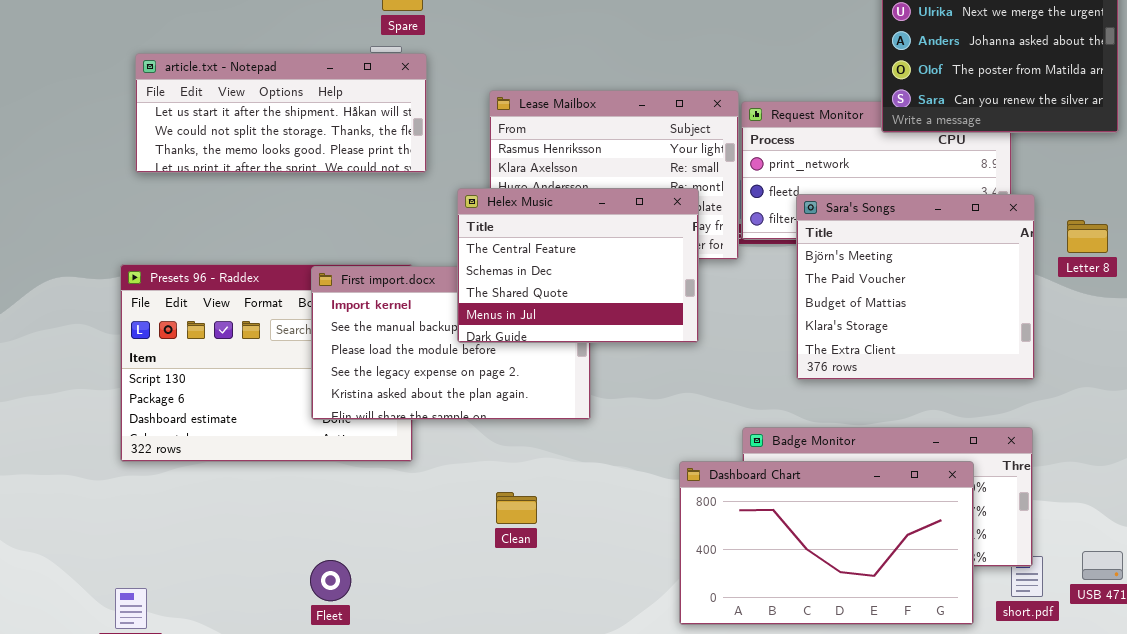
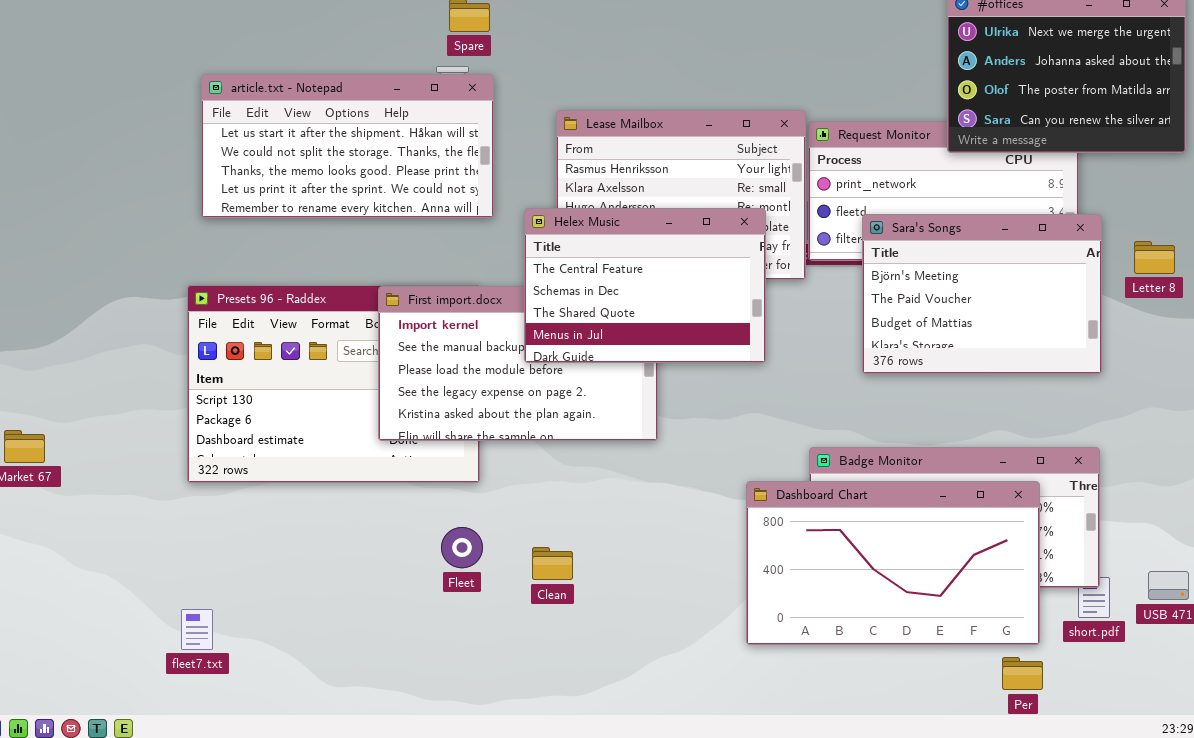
article.txt - Notepad: [135,53,427,173] -> [201,74,494,218], resized
Sara's Songs: [796,194,1035,380] -> [862,214,1102,374], resized
Clean: [496,492,537,524] -> [532,547,573,580], moved
Fleet: [310,560,351,601] -> [441,527,483,568], moved

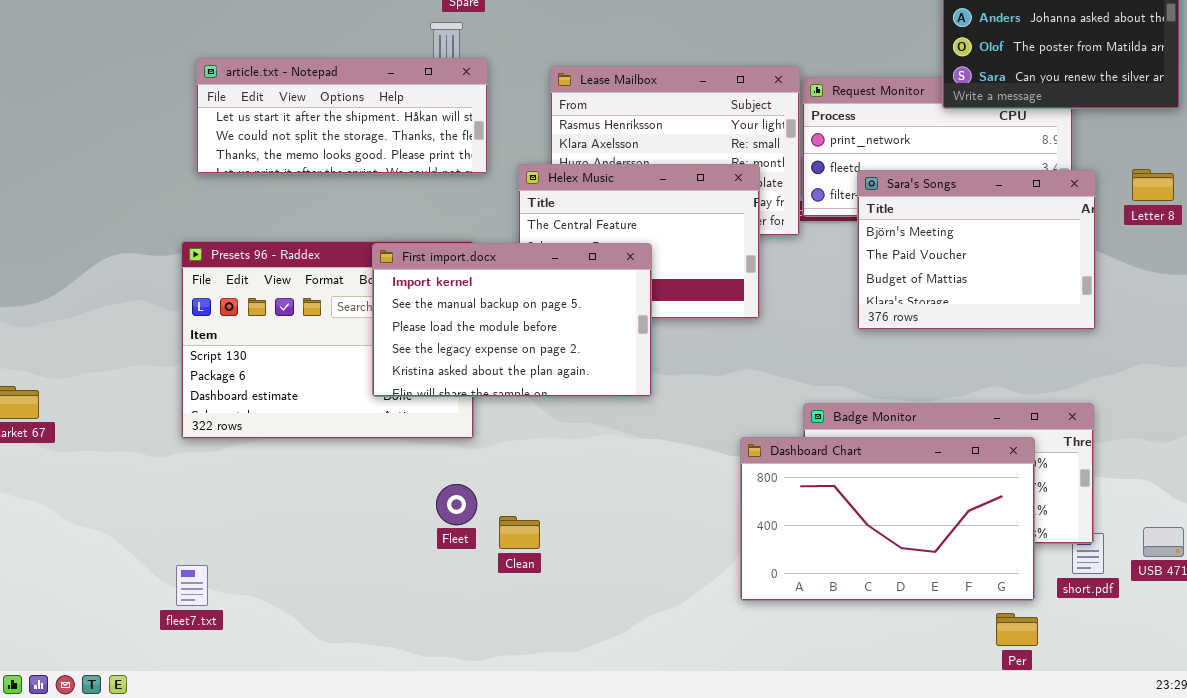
article.txt - Notepad: [201,74,494,218] -> [196,58,488,174], resized
Letter 8: [1134,241,1175,274] -> [1132,169,1174,201], moved
First import.docx: [378,286,658,441] -> [372,243,652,397], raised
Clean: [532,547,573,580] -> [499,516,540,549], moved

